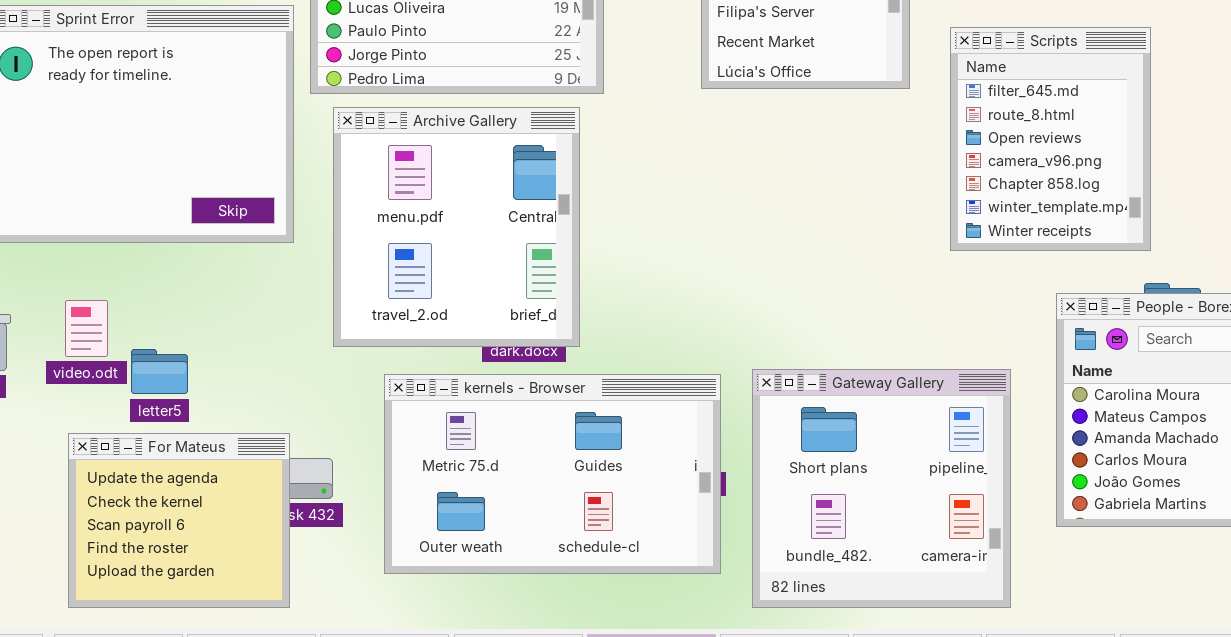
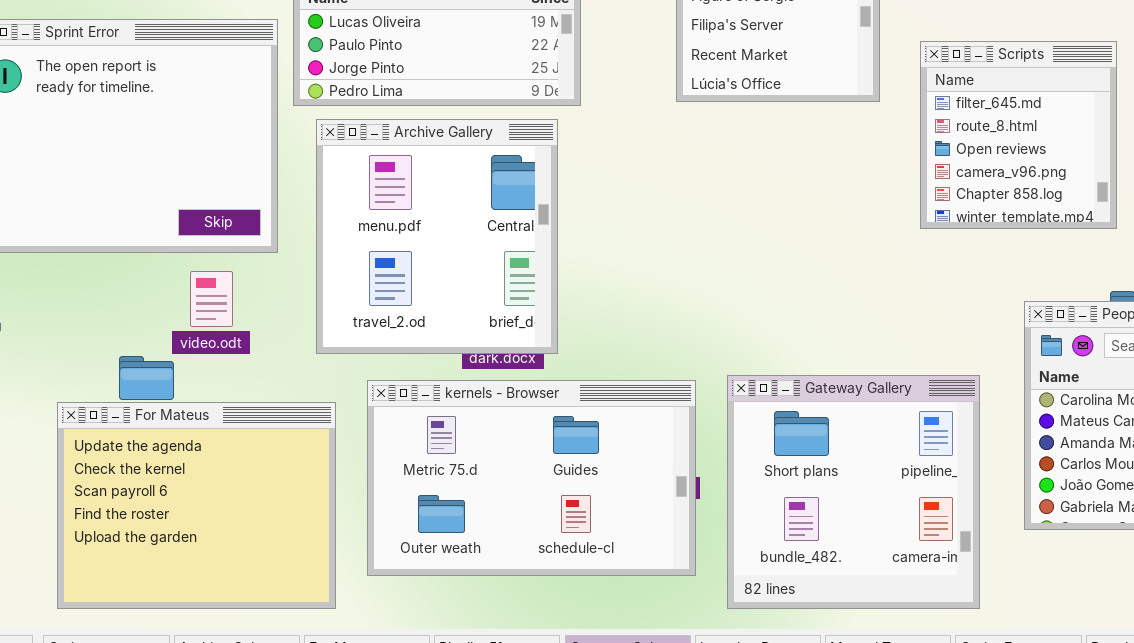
Scripts: [950,27,1151,251] -> [920,41,1117,229], resized
video.odt: [65,300,108,357] -> [190,271,233,327], moved
For Mateus: [68,433,290,608] -> [57,402,336,609], resized

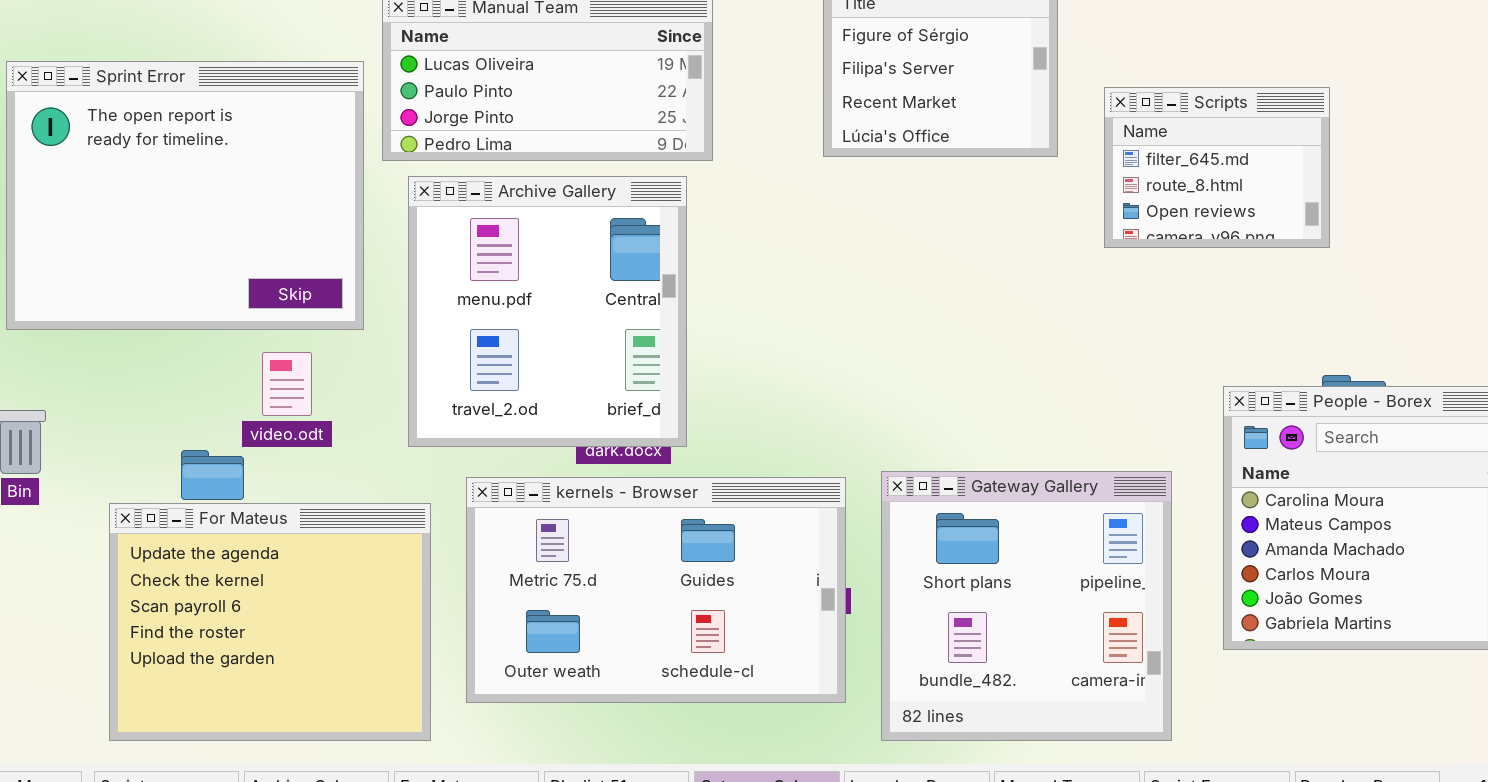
Scripts: [920,41,1117,229] -> [1104,87,1330,248], resized

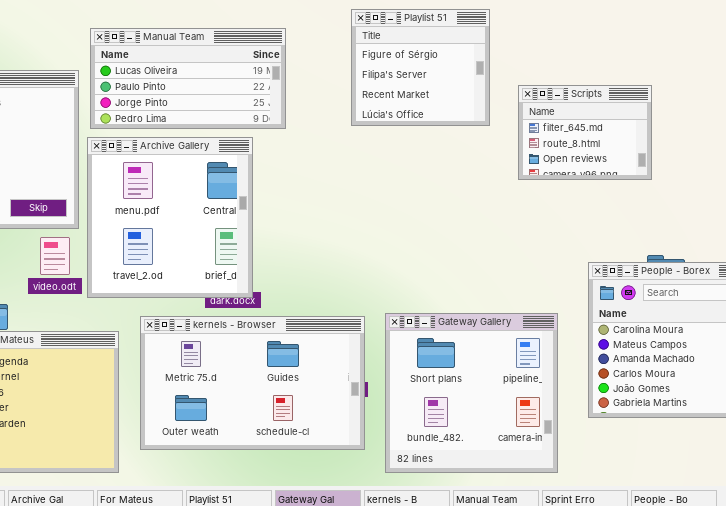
Archive Gallery: [408,176,687,447] -> [87,137,253,298], moved
video.odt: [262,352,312,416] -> [40,237,70,275], moved

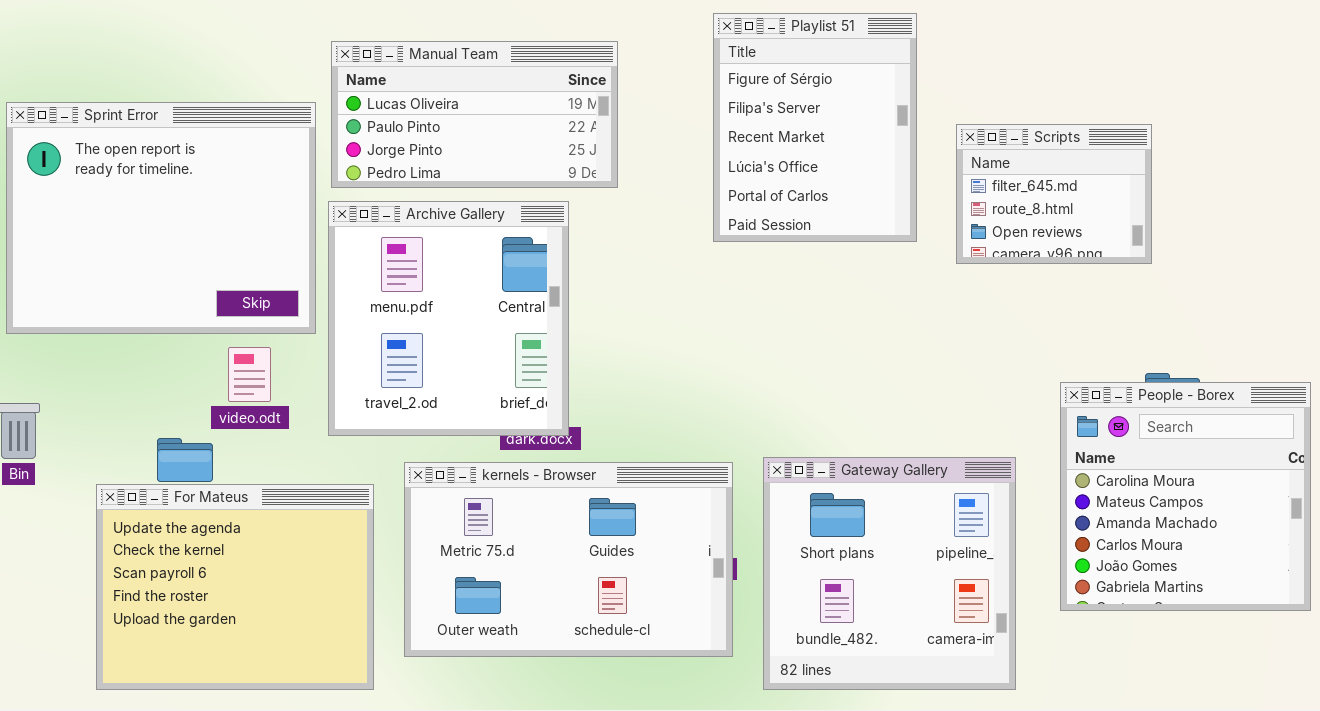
Playlist 51: [351,9,490,126] -> [713,13,917,242], resized
video.odt: [40,237,70,275] -> [228,347,271,402], moved

